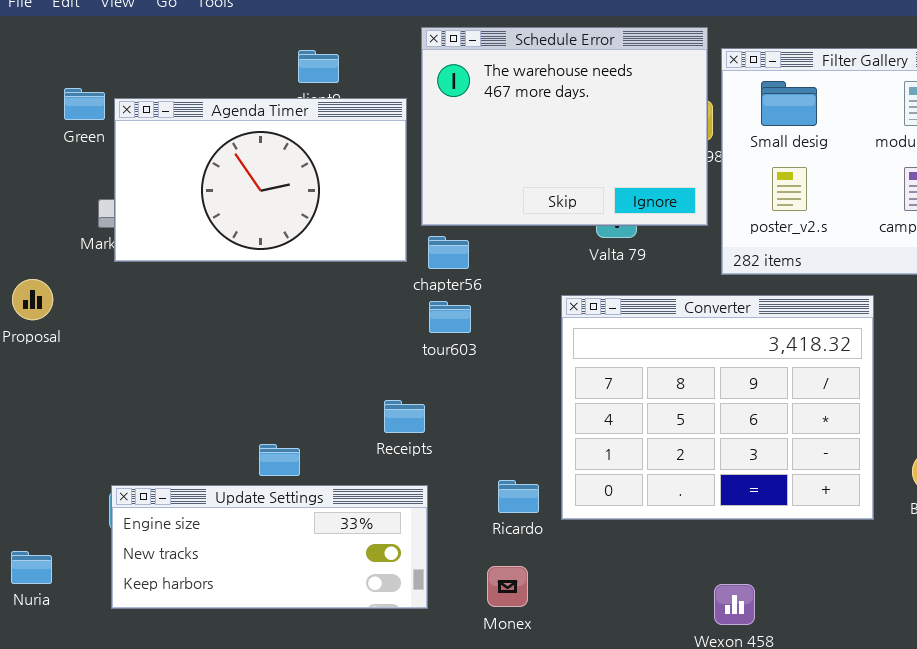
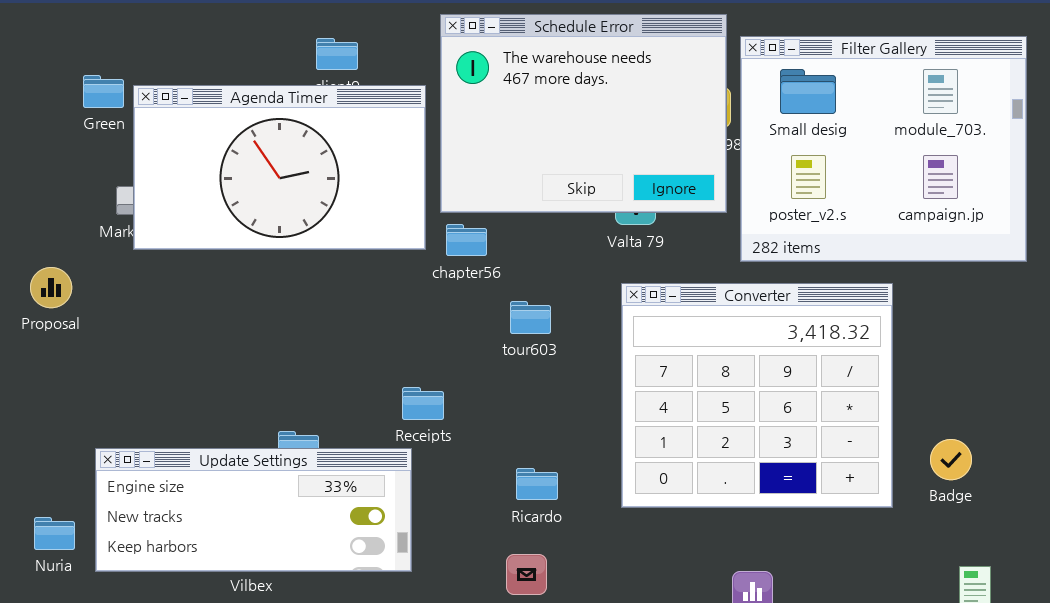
Converter: [561,295,874,520] -> [621,283,893,508], resized
tour603: [429,301,471,333] -> [510,301,551,334], moved
Update Settings: [111,485,428,609] -> [95,448,412,572], moved
Nuria: [11,551,52,584] -> [34,517,75,550], moved

